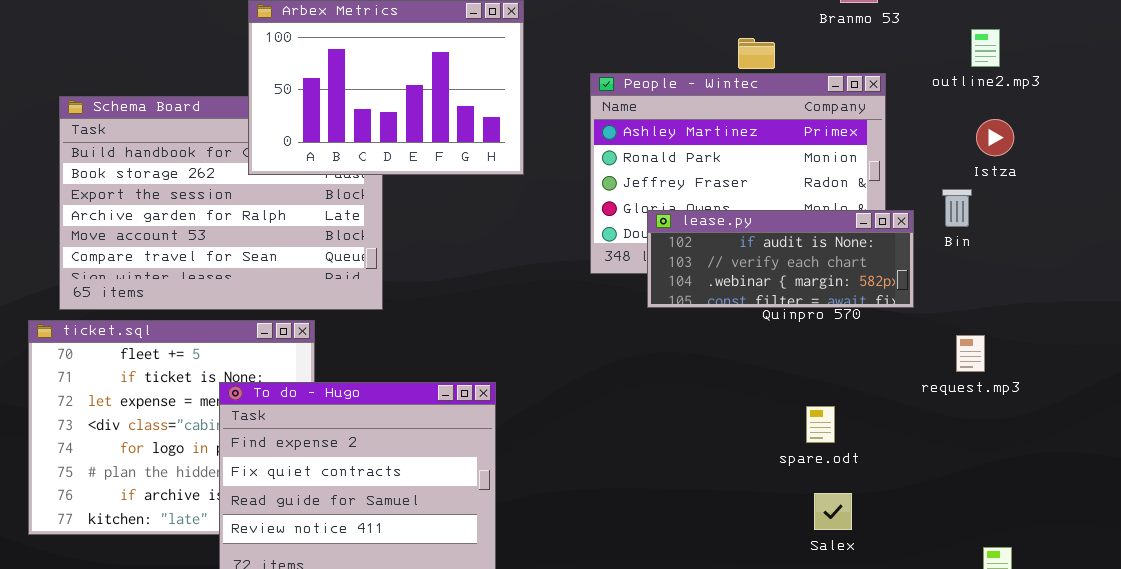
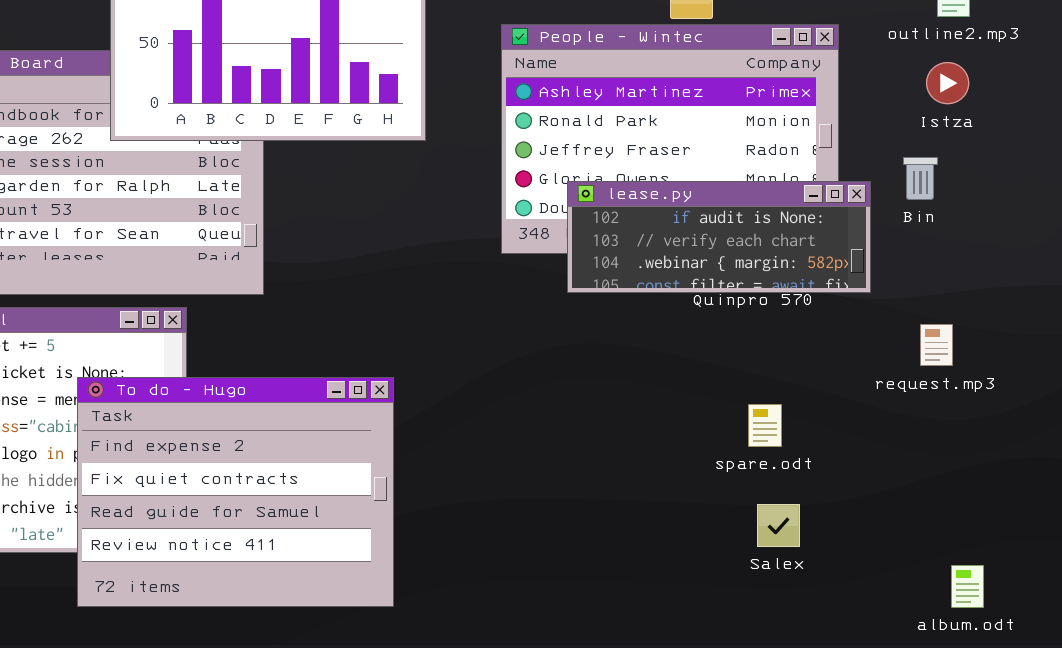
Istza: [976,119,1014,156] -> [926,62,969,104], moved

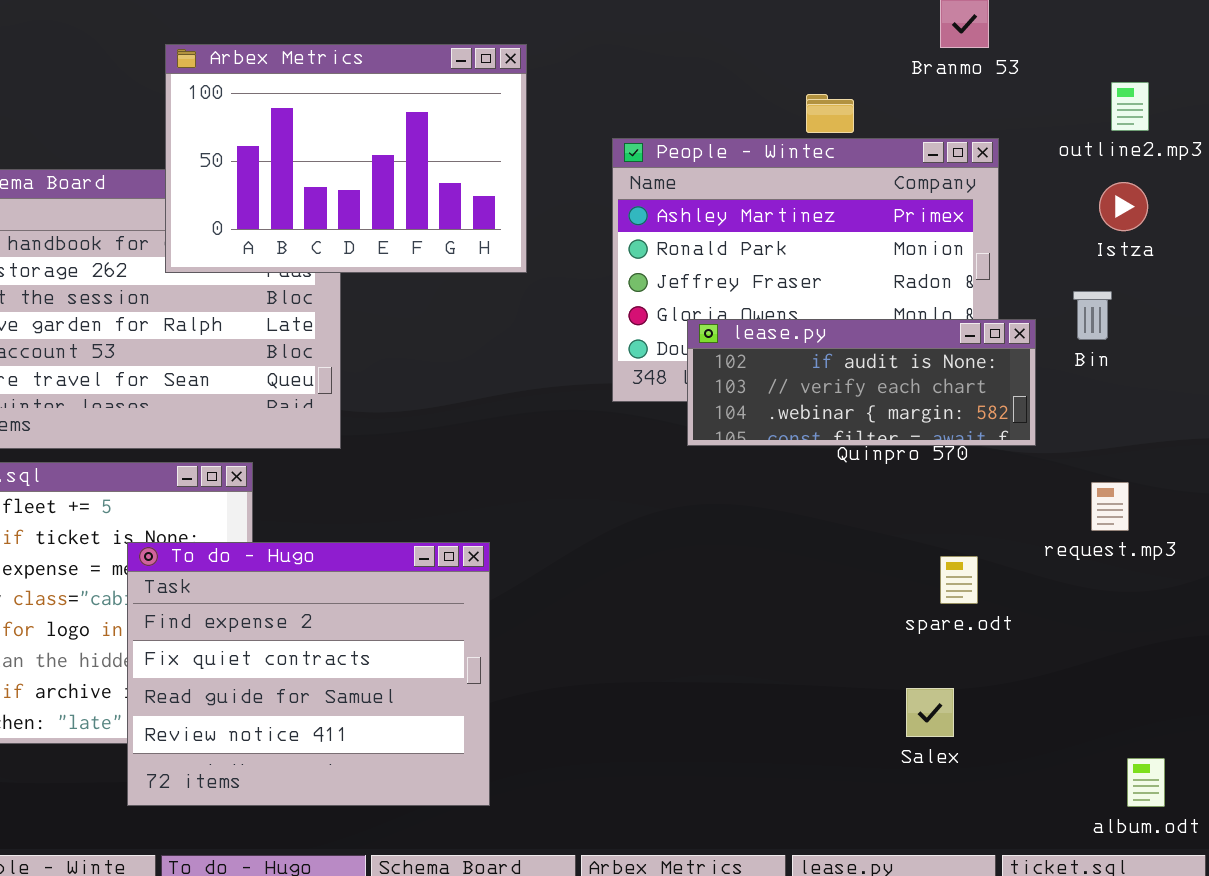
spare.odt: [748,404,782,447] -> [940,556,978,604], moved

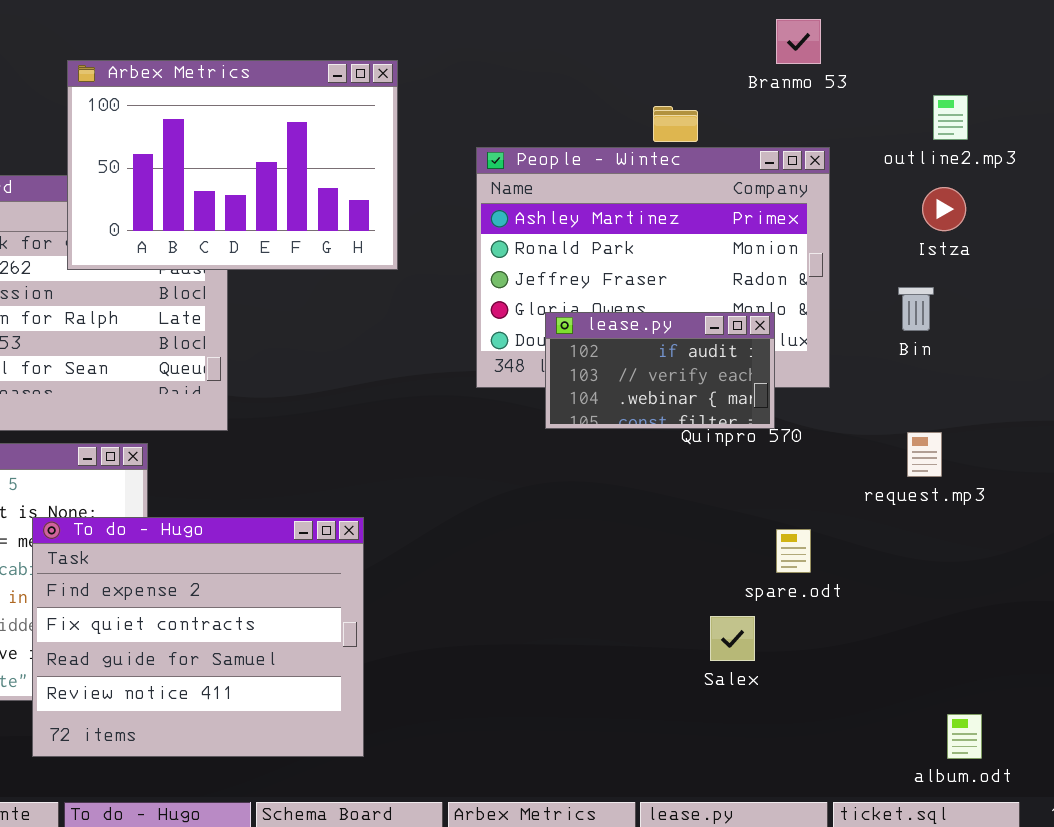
lease.py: [687,319,1036,446] -> [545,312,775,429], resized
request.mp3: [1091,482,1129,531] -> [907,432,942,477], moved
Salex: [906,688,954,737] -> [710,616,755,661], moved

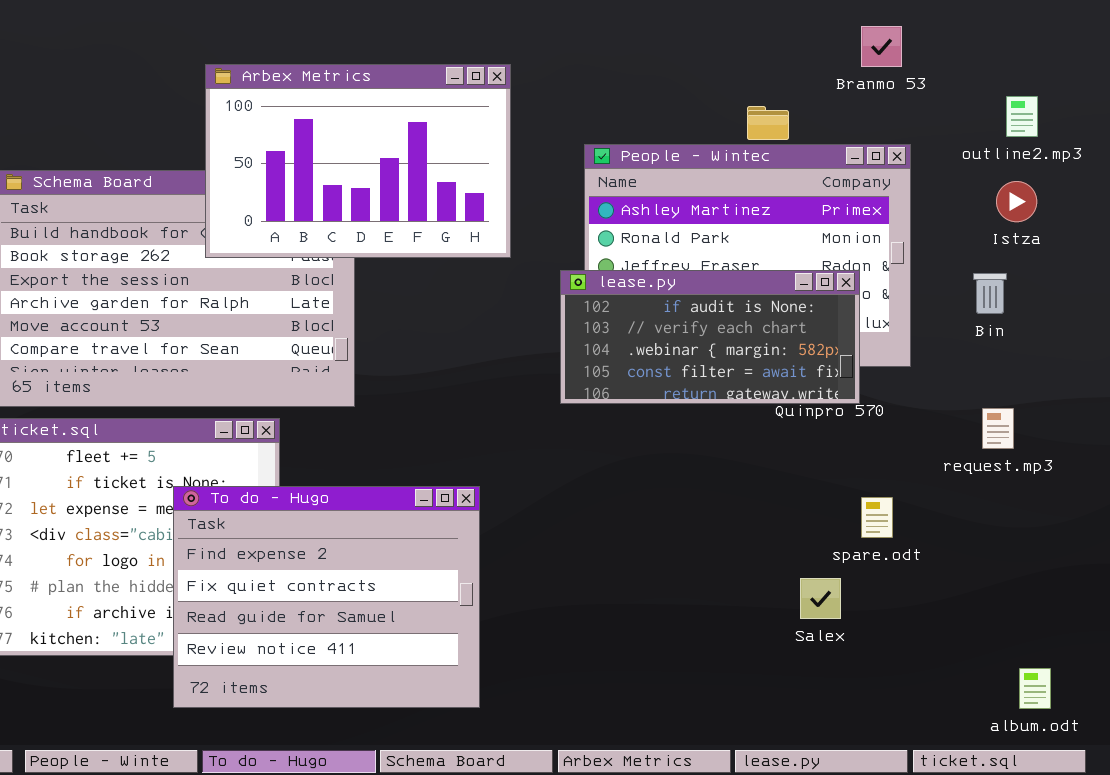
lease.py: [545,312,775,429] -> [560,270,860,404], resized

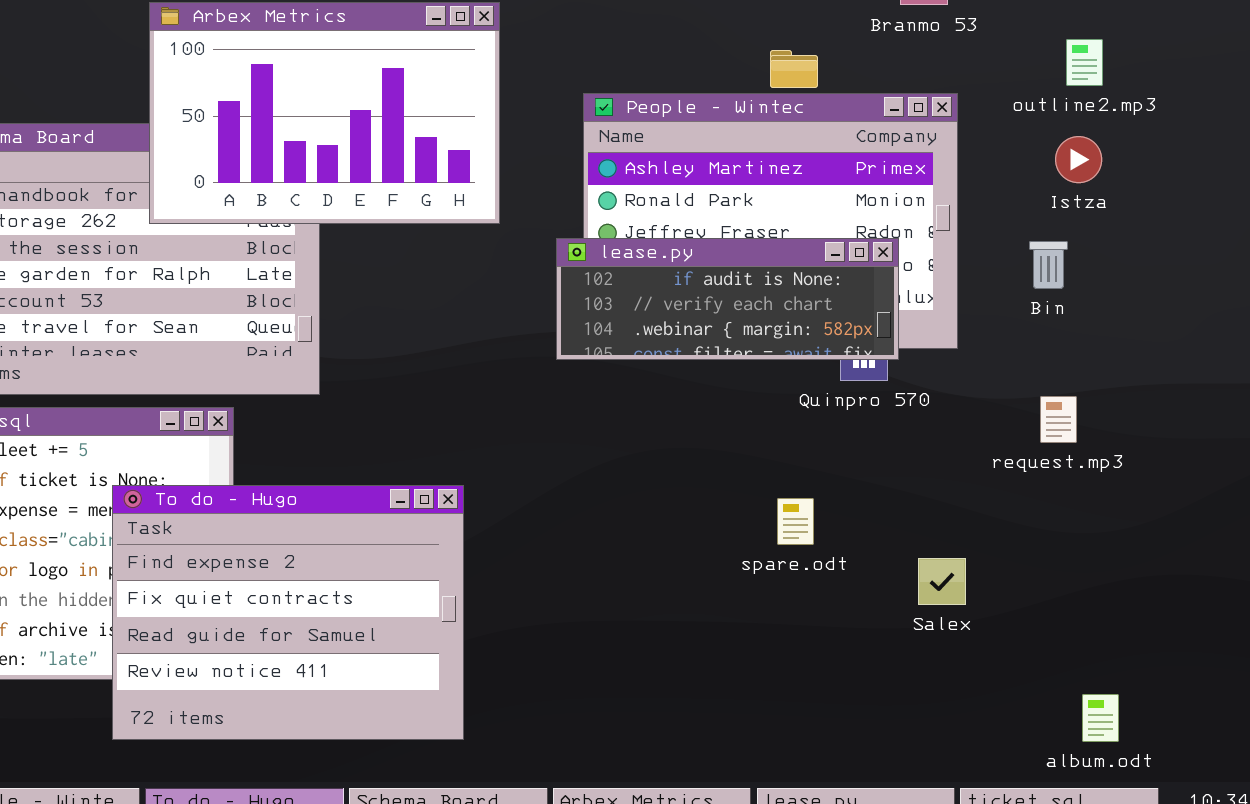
lease.py: [560,270,860,404] -> [556,238,899,360], resized
spare.odt: [861,497,893,538] -> [777,498,814,545], moved
Salex: [800,578,841,619] -> [918,558,966,605], moved

